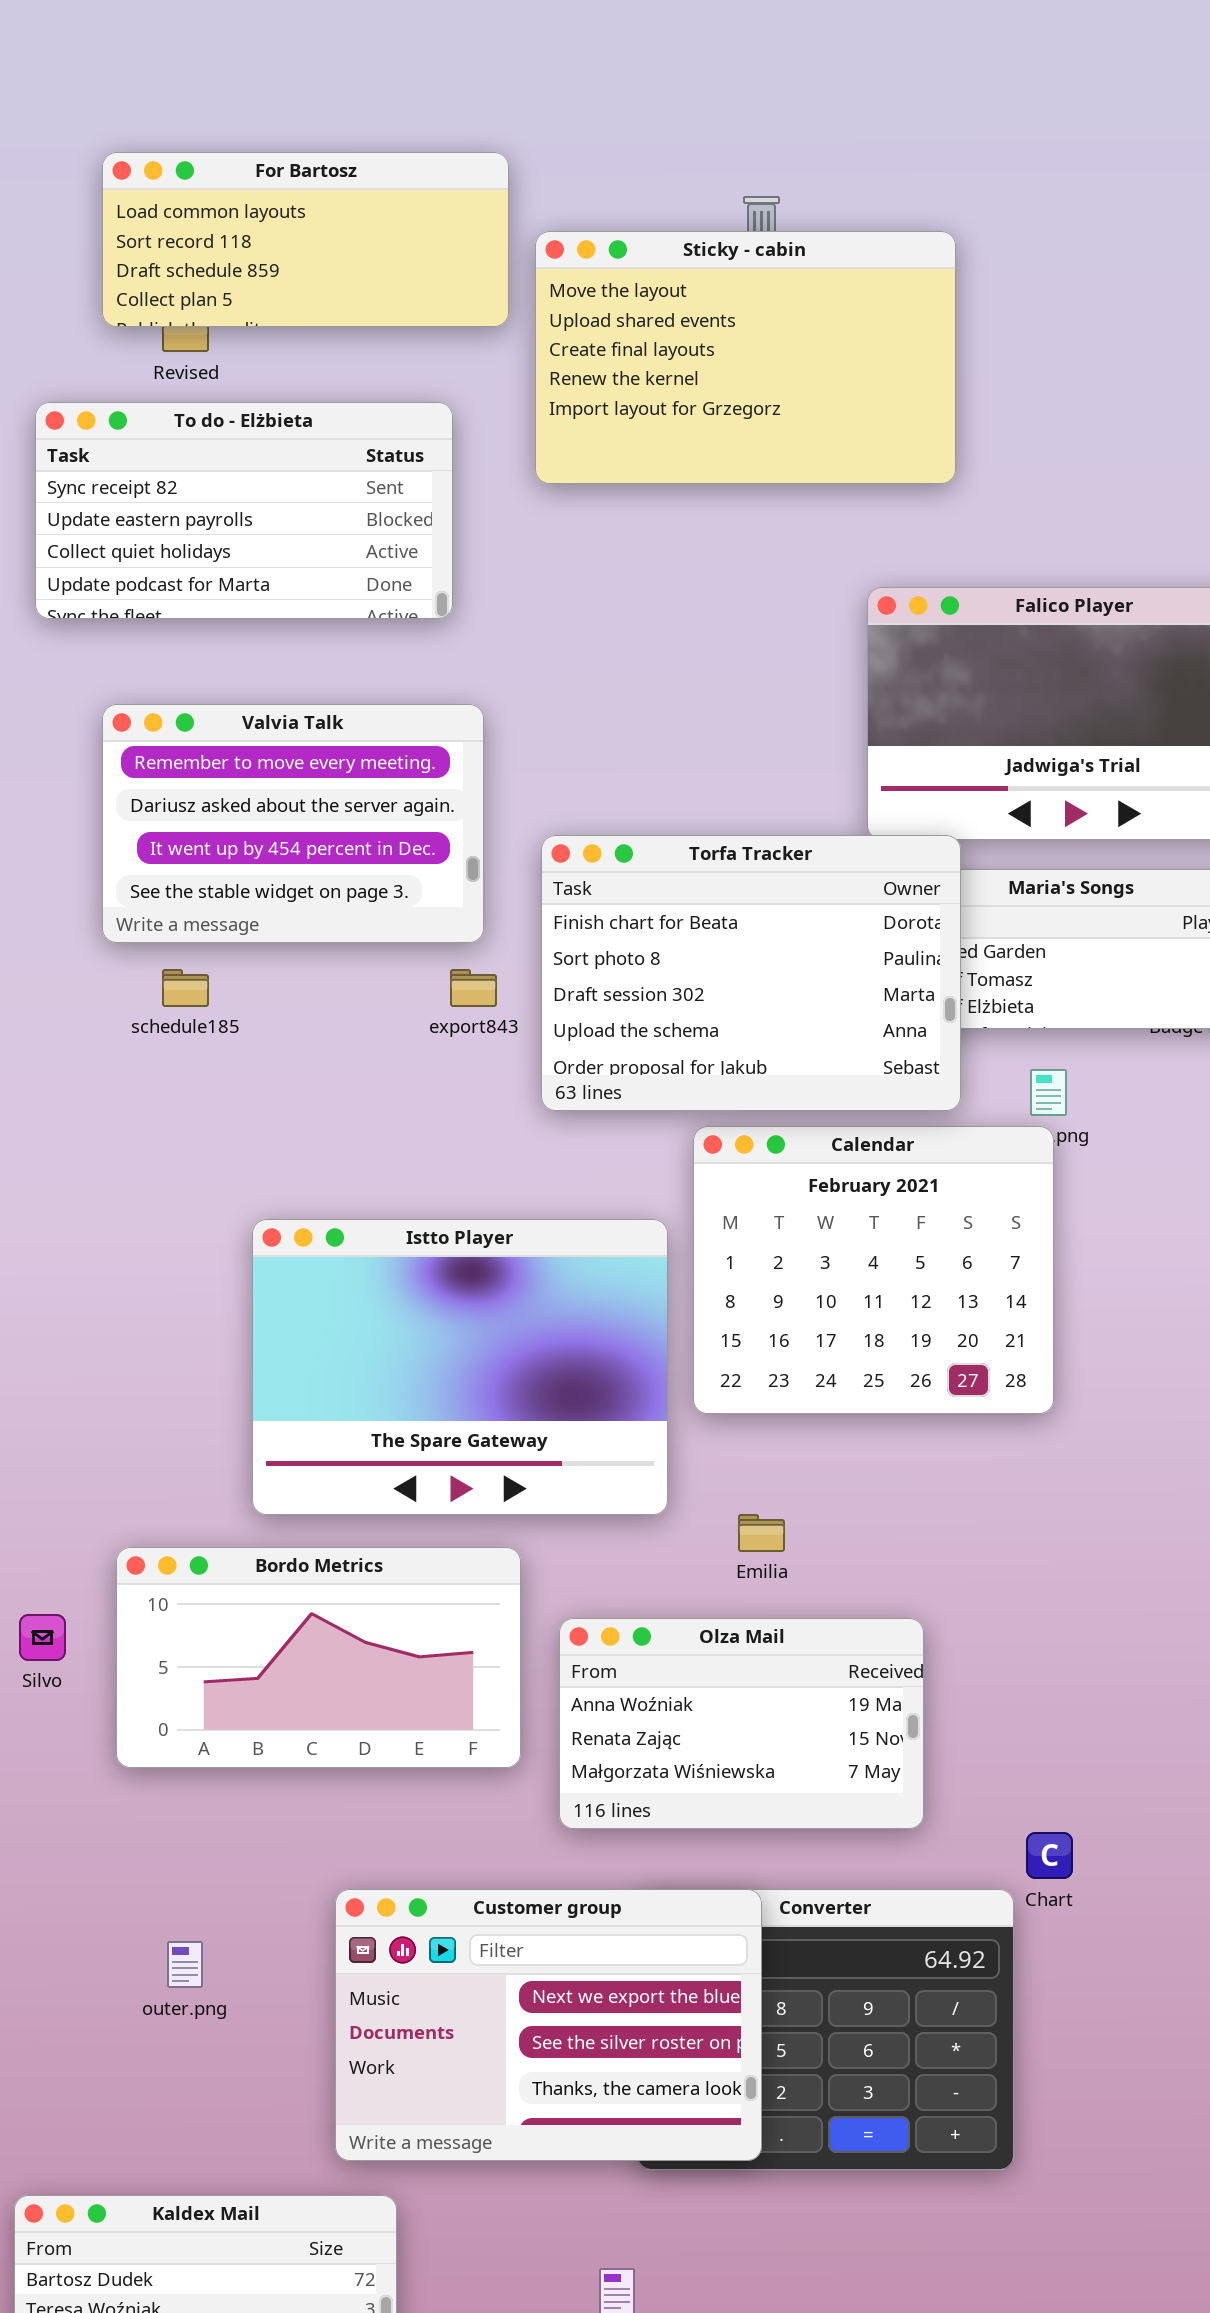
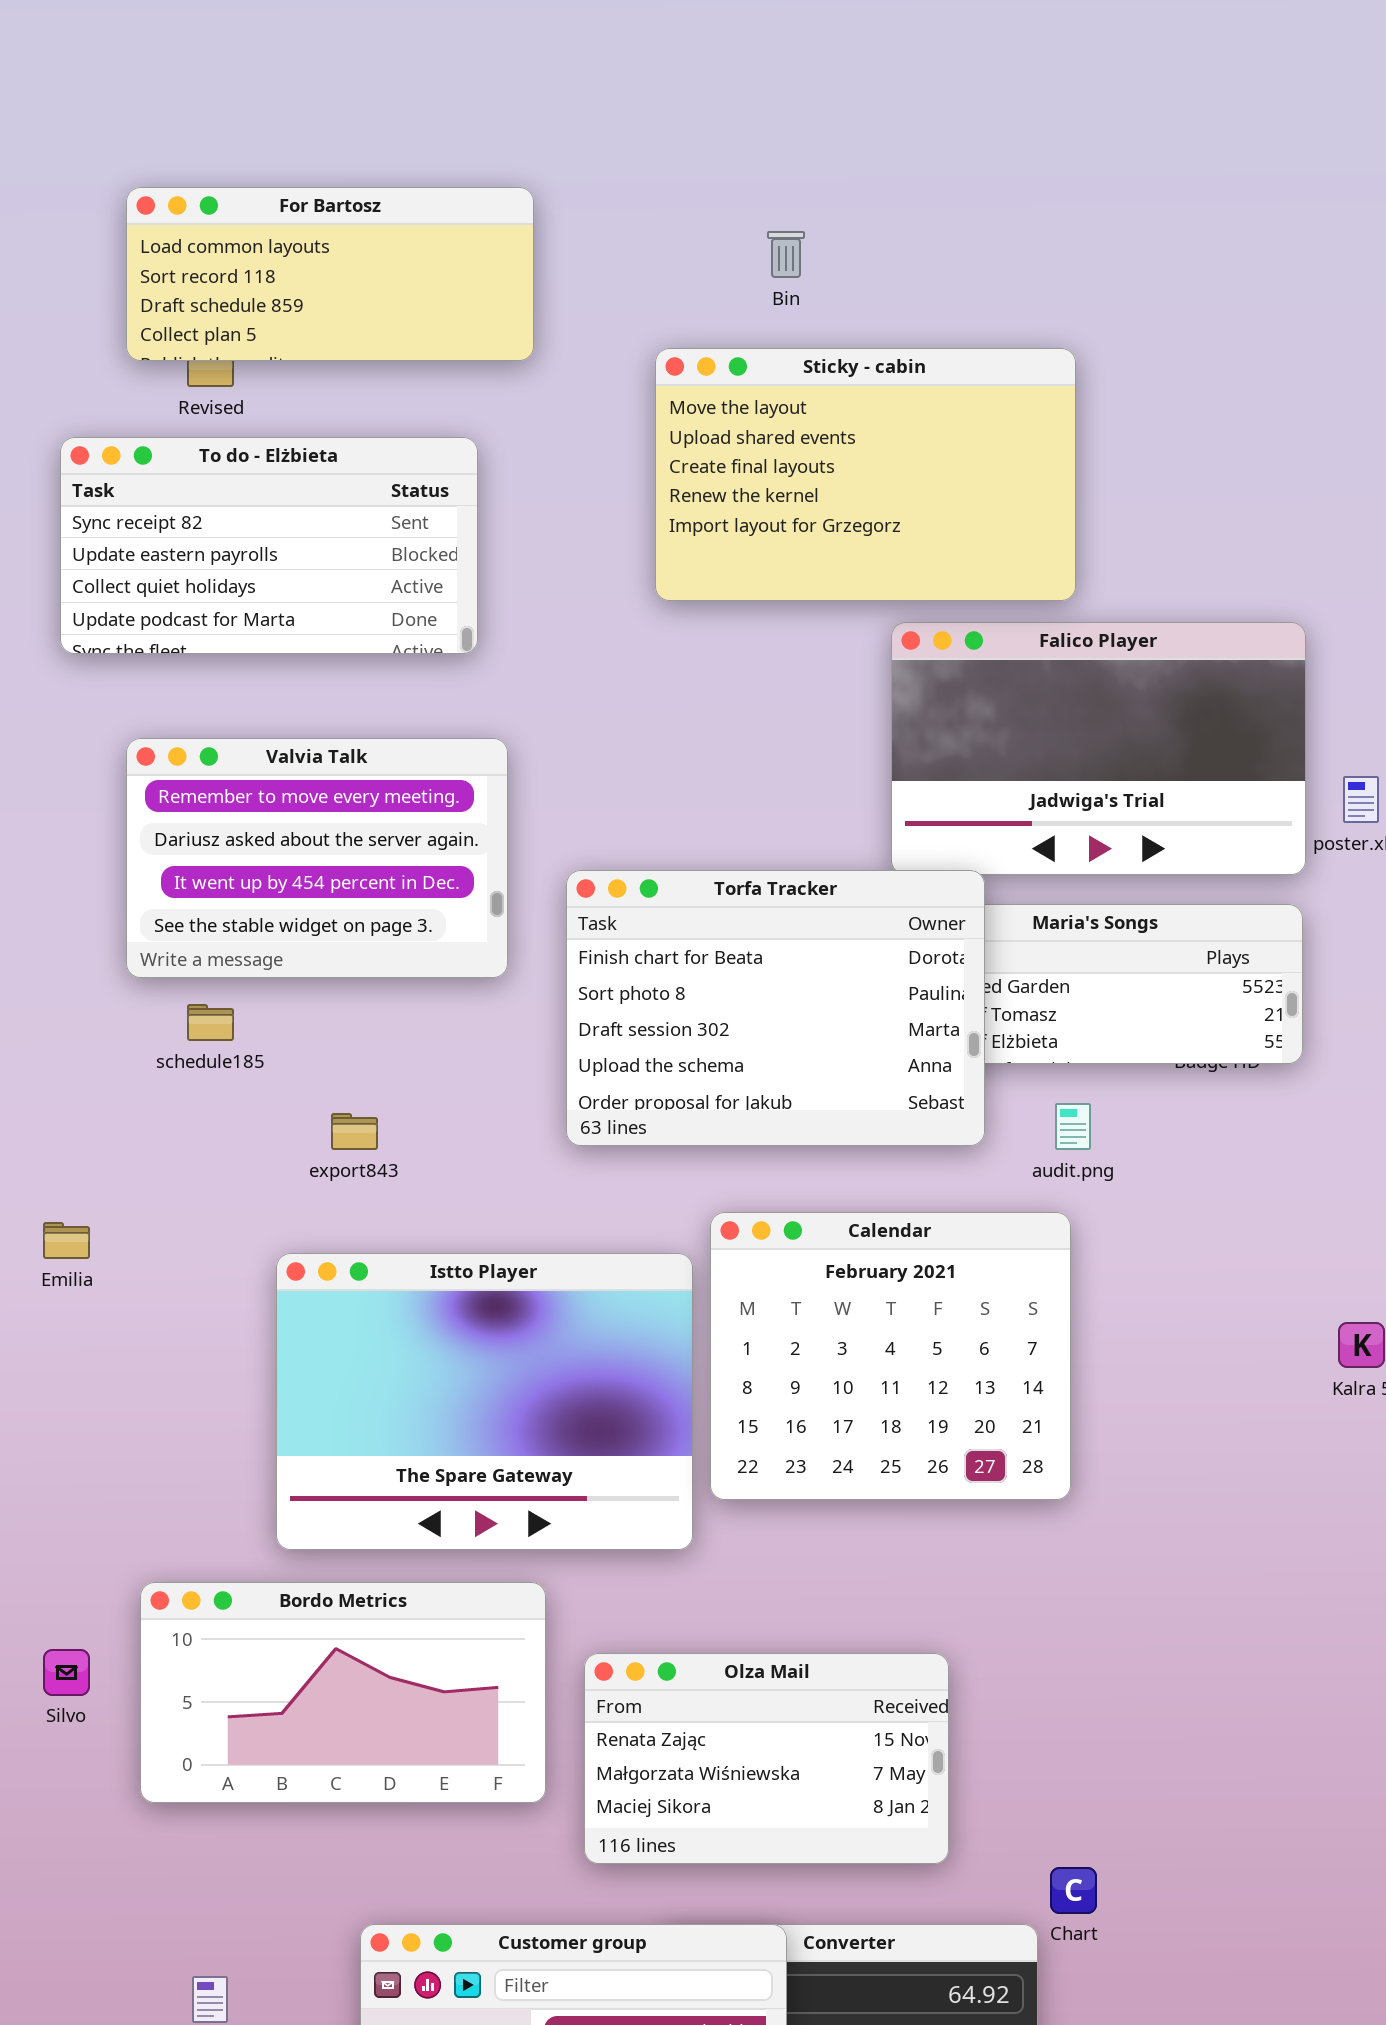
Sticky - cabin: [535,231,956,484] -> [655,348,1076,601], moved
export843: [450,969,497,1007] -> [331,1113,378,1150], moved
Calendar: [693,1126,1054,1414] -> [710,1212,1071,1500], moved
Emilia: [738,1514,785,1552] -> [43,1222,90,1259], moved
Olza Mail: [559,1618,924,1829] -> [584,1653,949,1864], scrolled down 1 row

